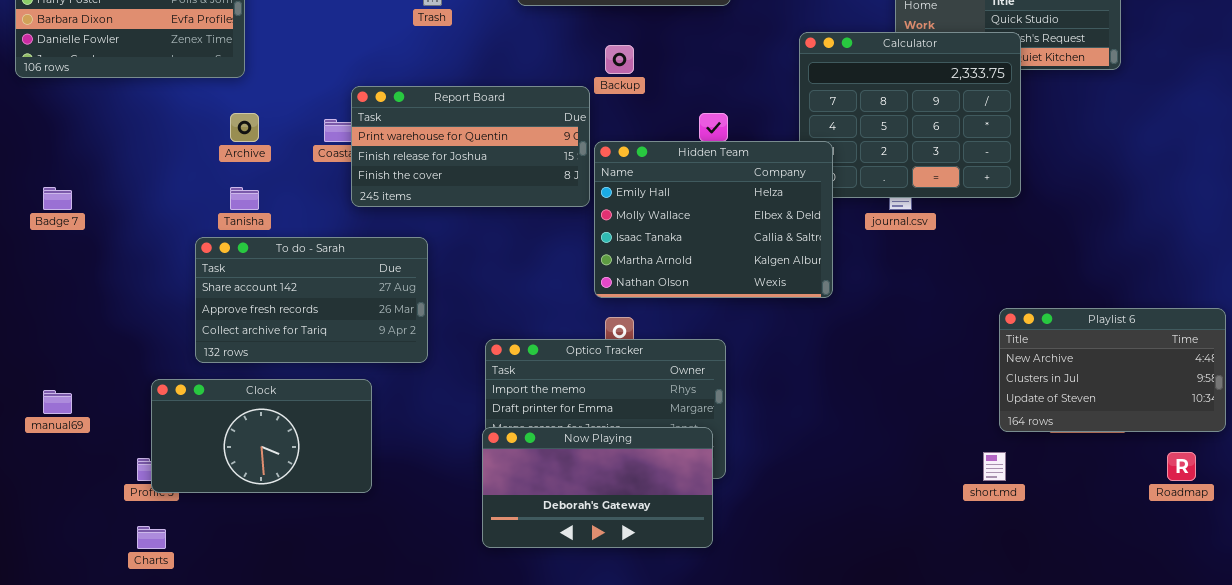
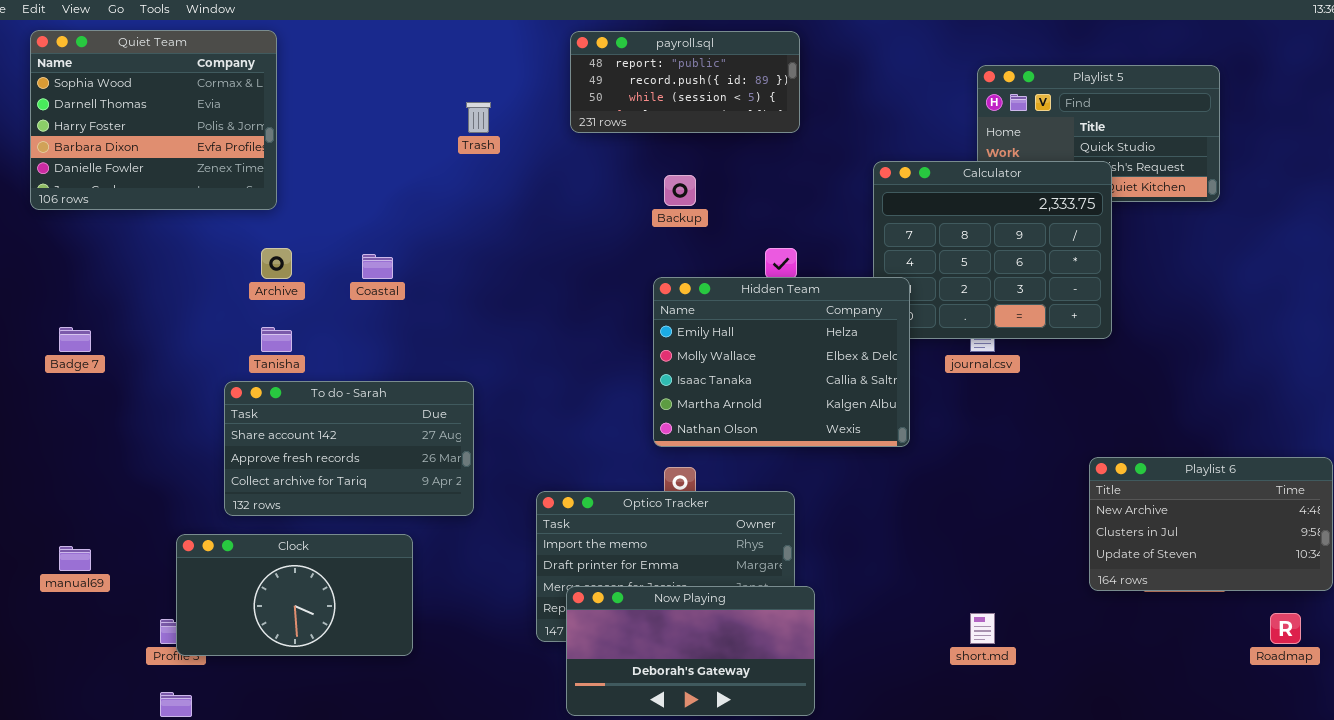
Report Board: [351,86,590,207] -> none, closed
Now Playing: [482,427,713,548] -> [566,586,815,716], moved
short.md: [983,452,1006,481] -> [970,613,995,644], moved

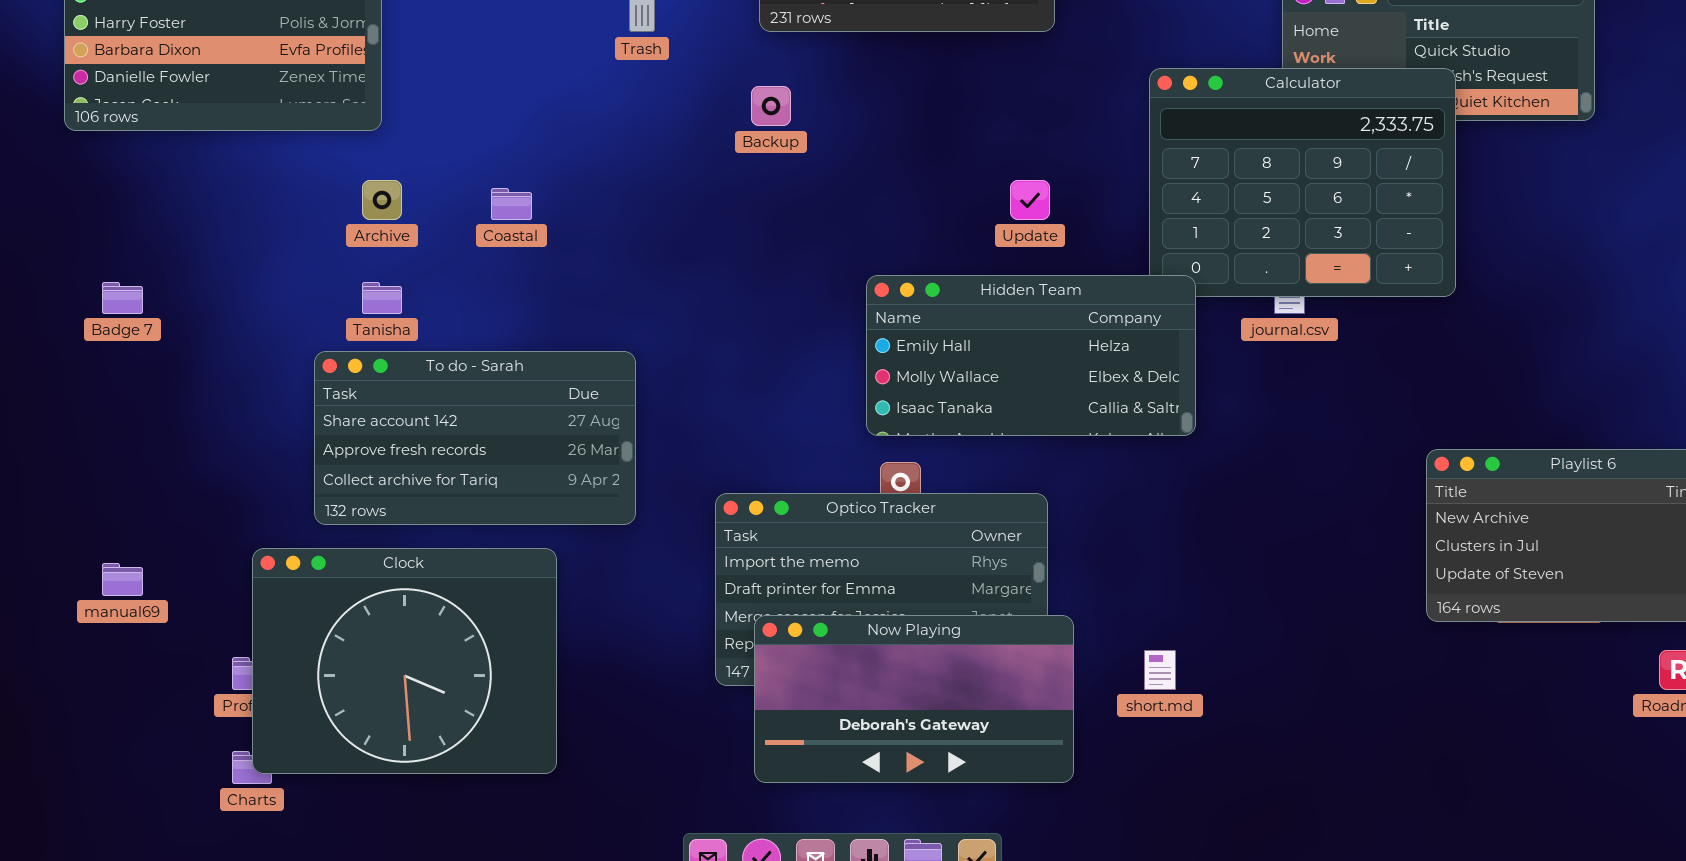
Backup: [664,175,696,206] -> [751,86,791,126], moved
Hidden Team: [653,277,910,447] -> [866,275,1196,436], resized
Clock: [176,534,413,656] -> [252,548,557,774], resized
short.md: [970,613,995,644] -> [1144,650,1176,690], moved

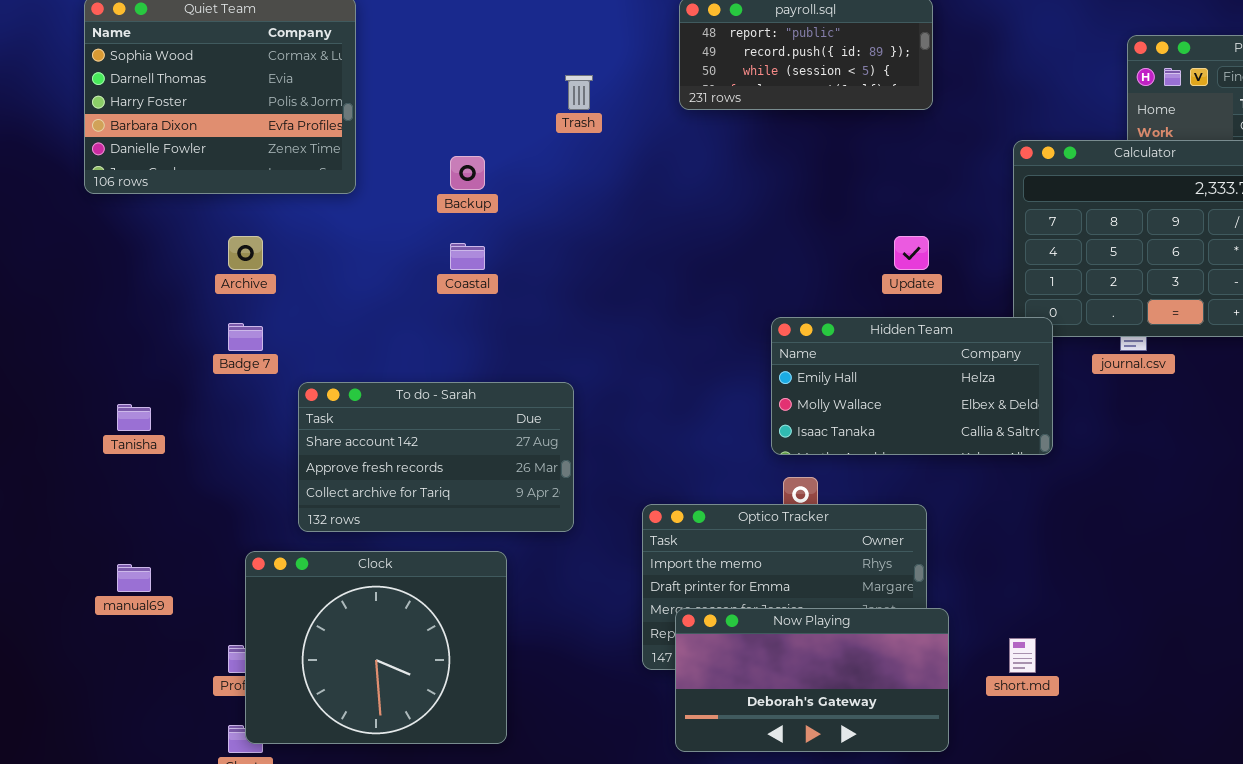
Backup: [751,86,791,126] -> [450,156,485,190], moved
Archive: [362,180,402,220] -> [228,236,263,270], moved
Badge 7: [102,282,143,314] -> [228,323,263,351], moved
Tanisha: [362,282,402,314] -> [117,404,151,431], moved

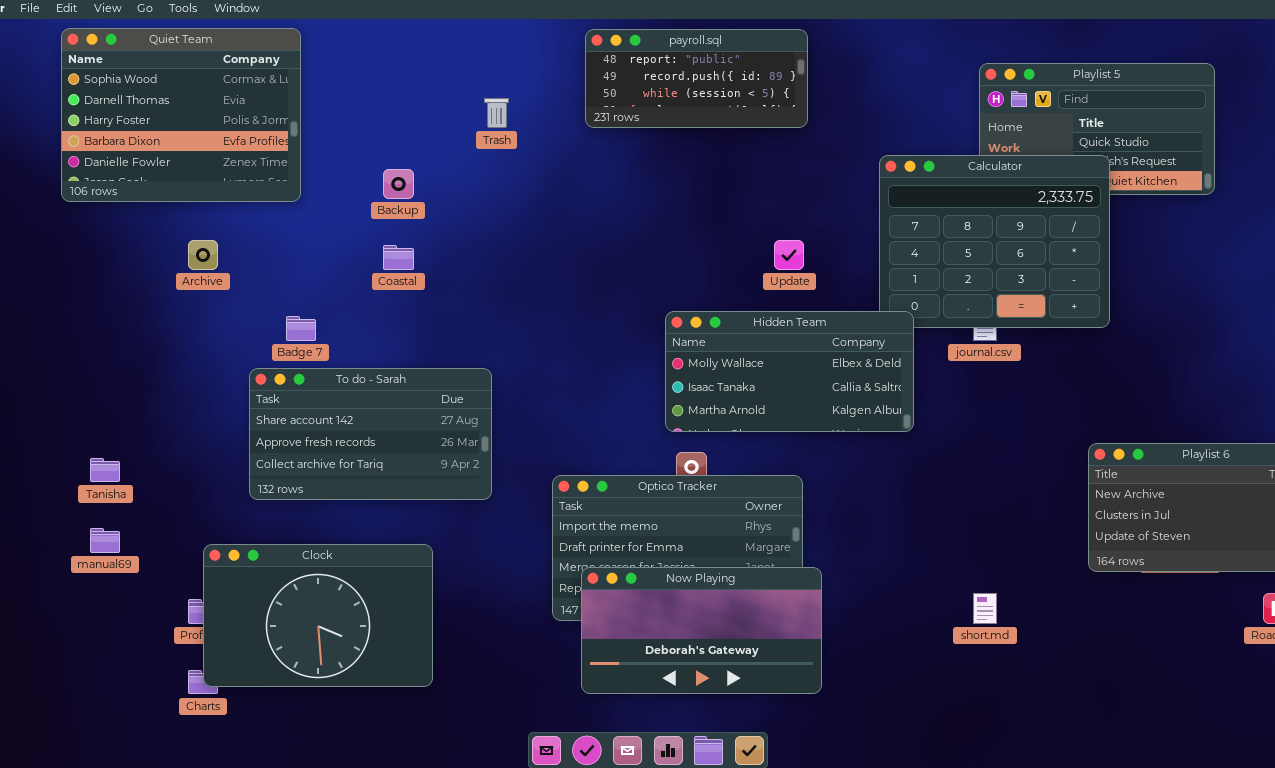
Hidden Team: [771,317,1053,455] -> [665,311,914,432], scrolled down 1 row
Badge 7: [228,323,263,351] -> [286,316,316,341], moved
Tanisha: [117,404,151,431] -> [90,458,120,482], moved
Clock: [245,551,507,744] -> [203,544,433,687], resized
short.md: [1009,638,1036,673] -> [973,593,997,624], moved

